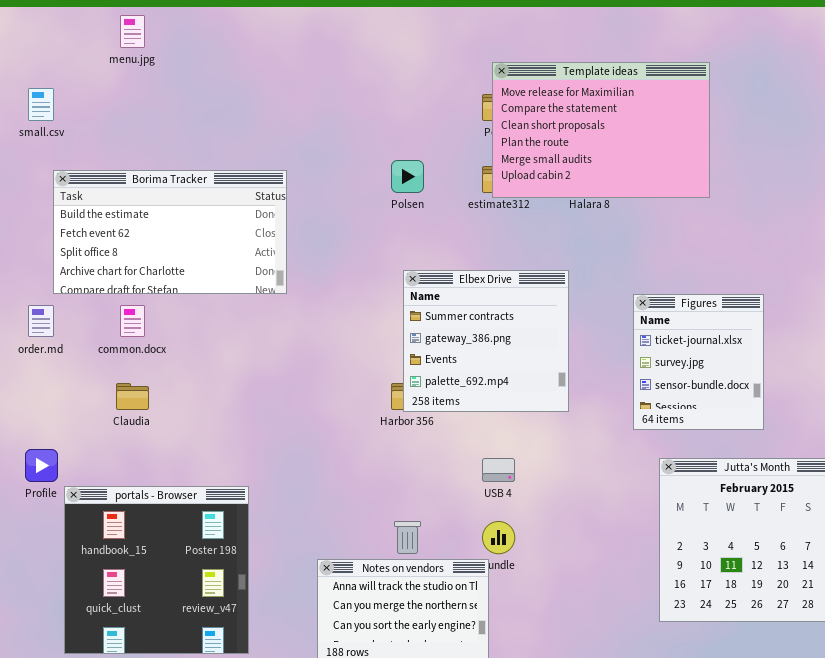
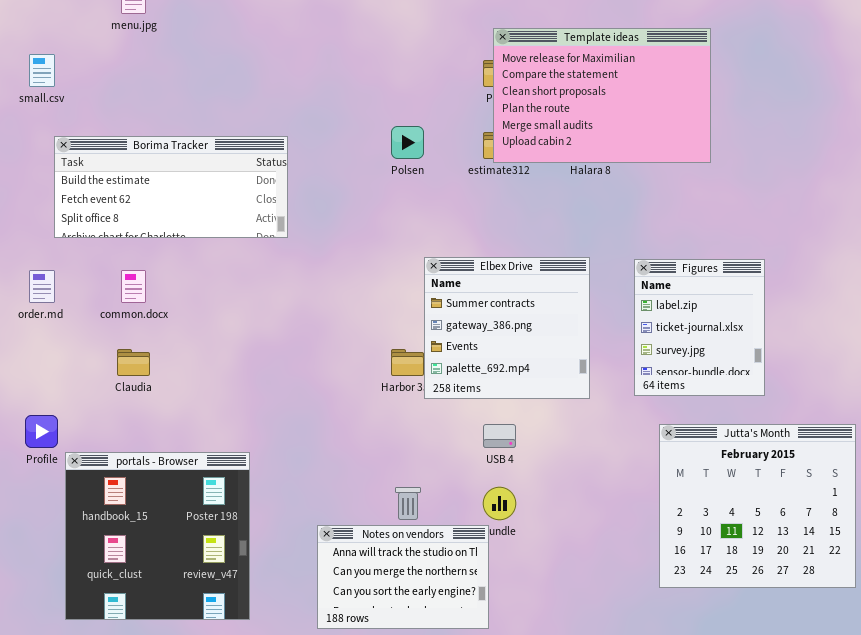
Borima Tracker: [53,170,287,294] -> [54,136,288,238], resized
Elbex Drive: [403,270,569,412] -> [424,257,590,399], moved
Figures: [633,294,764,430] -> [634,259,765,396], scrolled up 1 row

